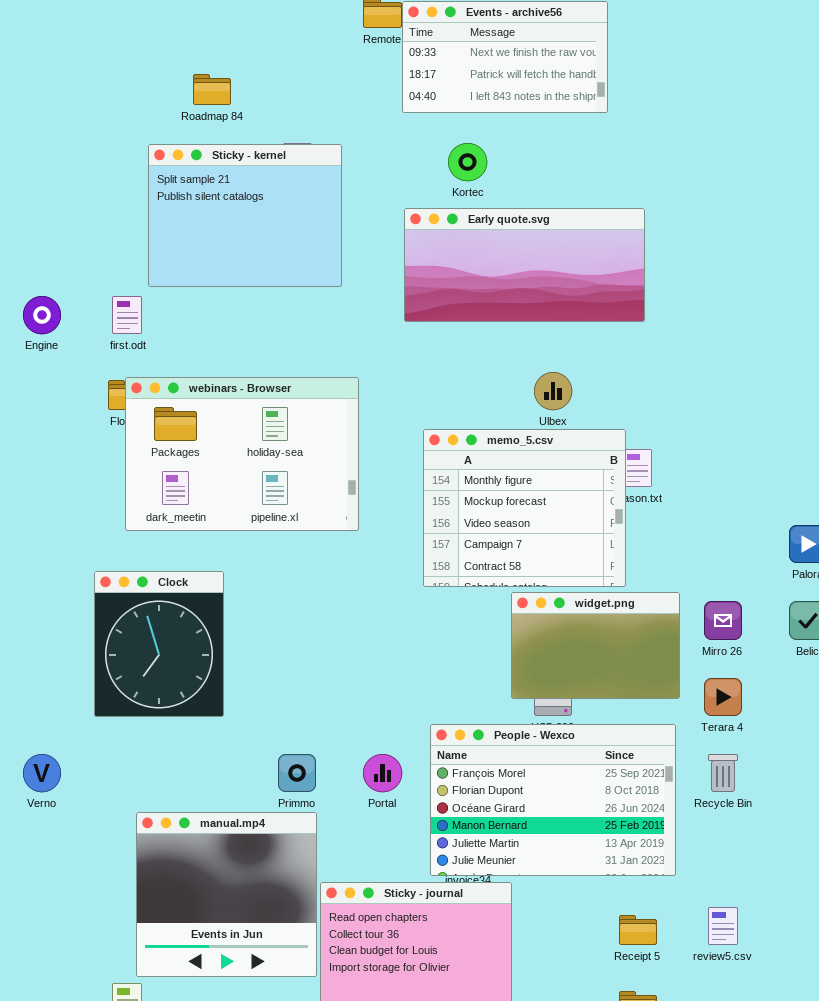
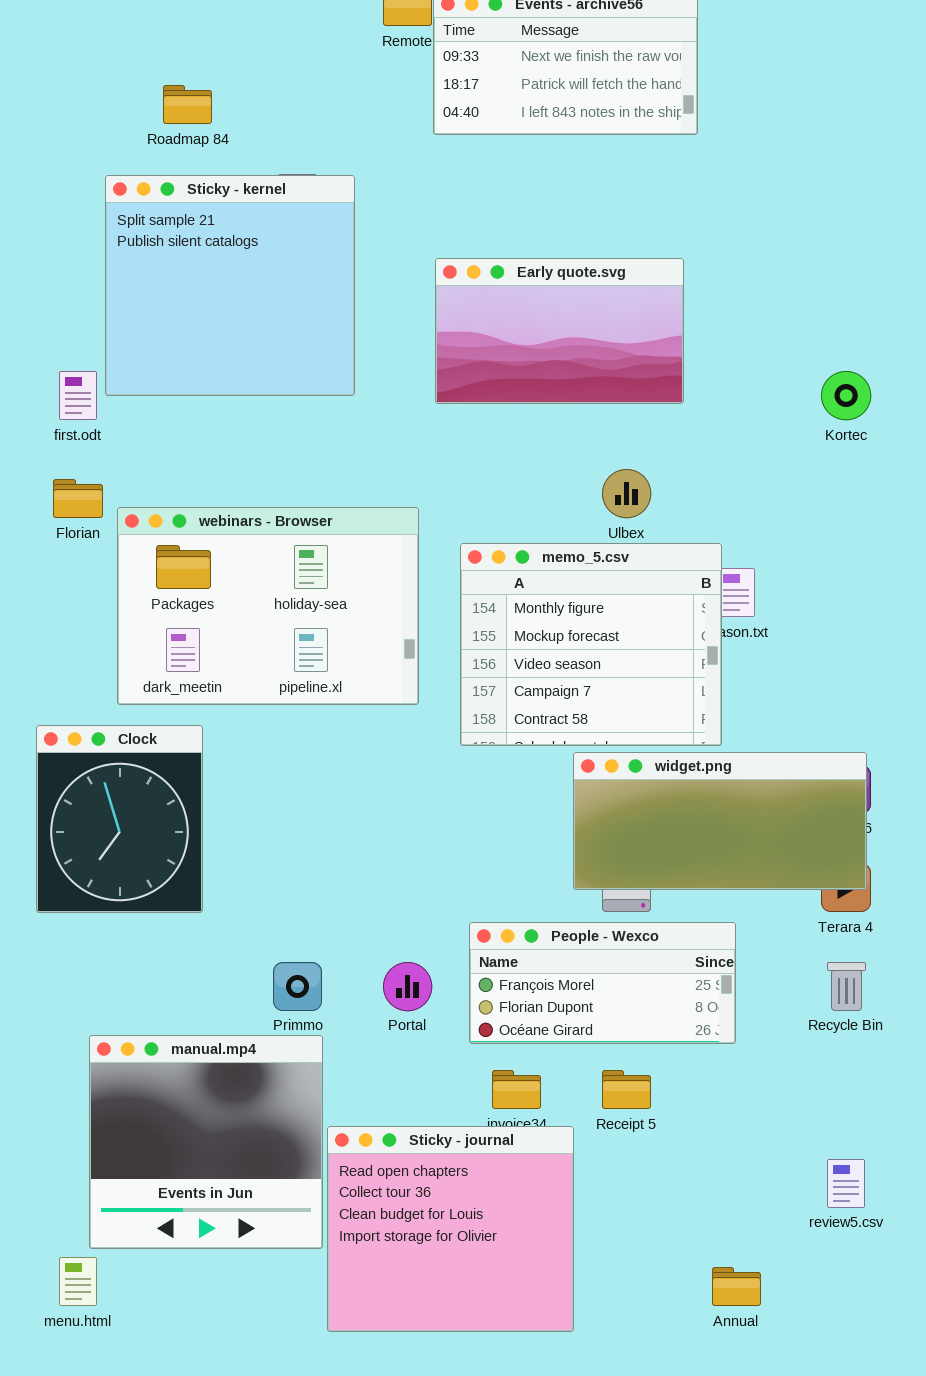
Kortec: [448,143,487,181] -> [821,371,871,420], moved
Sticky - kernel: [148,144,342,287] -> [105,175,355,396], resized
Early quote.svg: [404,208,645,322] -> [435,258,684,404], resized
webinars - Browser: [125,377,359,531] -> [117,507,419,705], moved
widget.png: [511,592,680,699] -> [573,752,867,890], resized
People - Wexco: [430,724,676,876] -> [469,922,736,1044], resized
Receipt 5: [619,915,657,945] -> [602,1070,651,1109], moved

